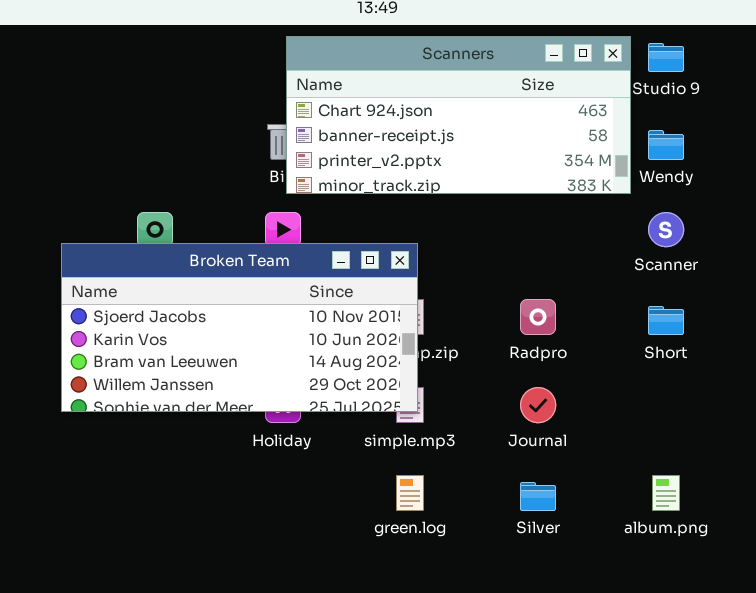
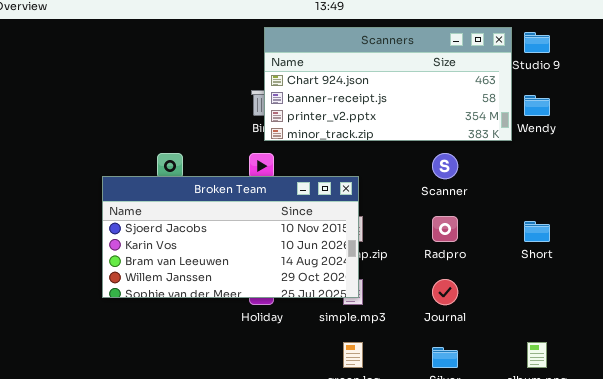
Scanner: [648,212,684,247] -> [432,153,458,179], moved

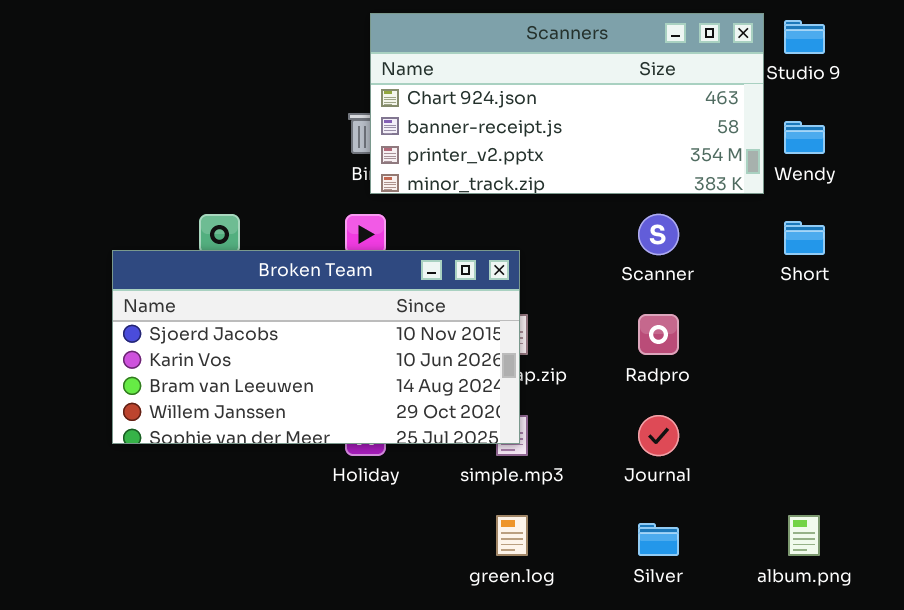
Short: [524,221,550,242] -> [784,221,825,255], moved

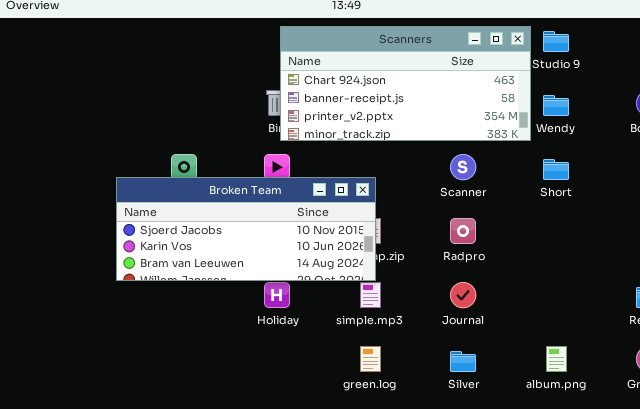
Broken Team: [112,250,520,444] -> [116,177,376,281], resized

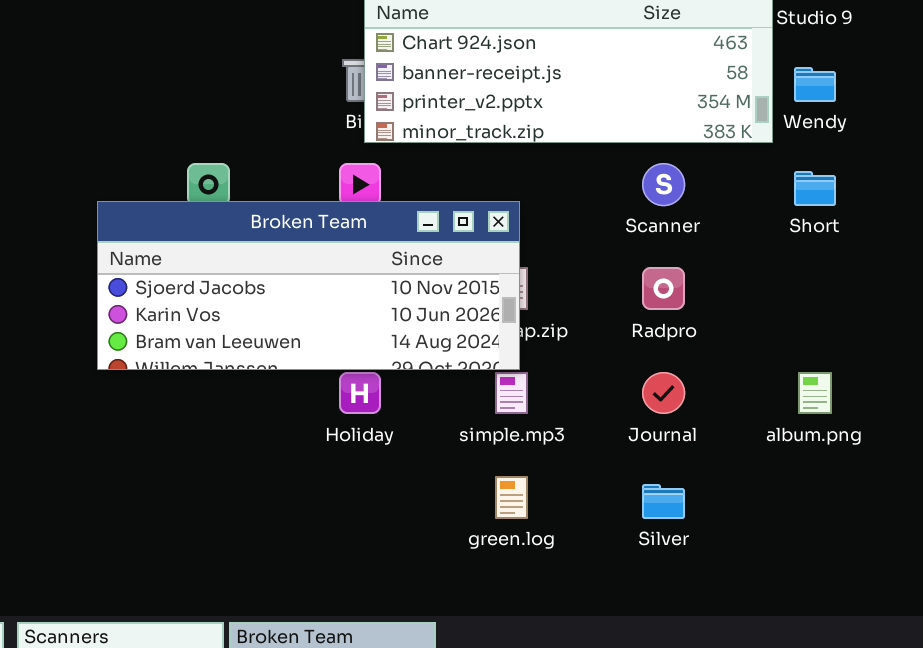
album.png: [546,346,567,372] -> [798,372,832,414], moved

